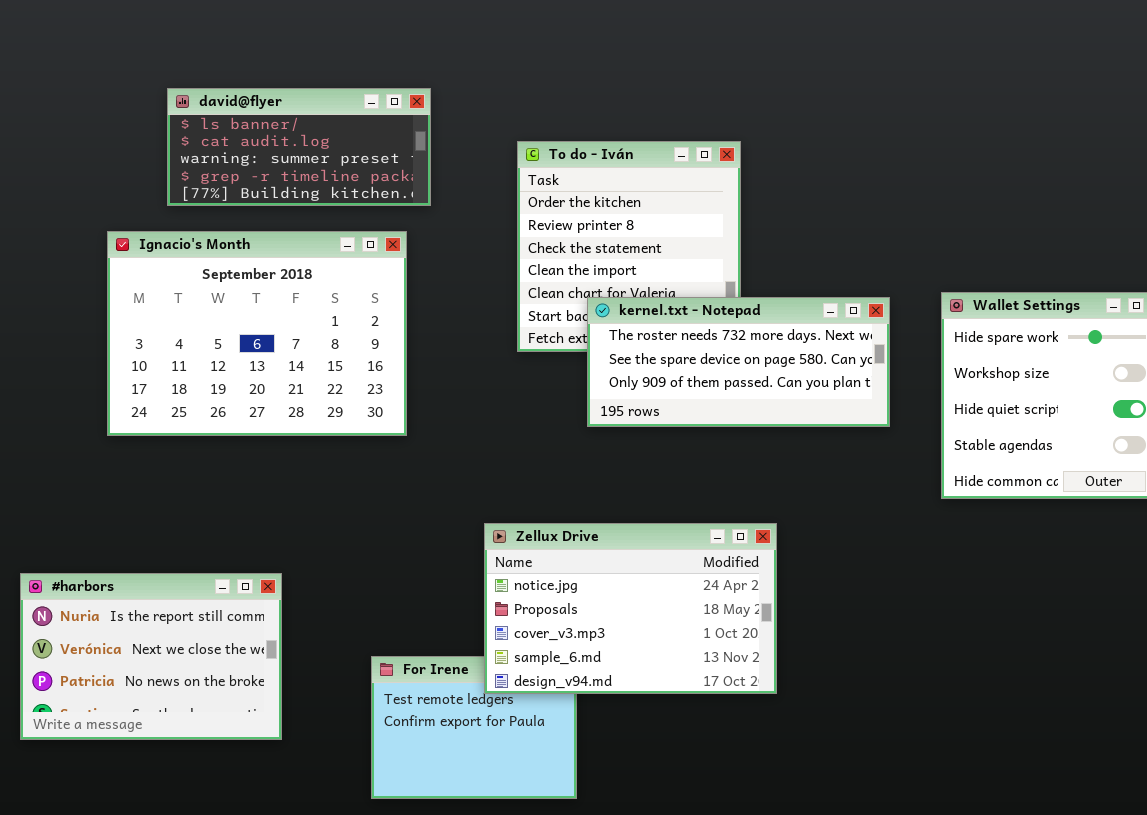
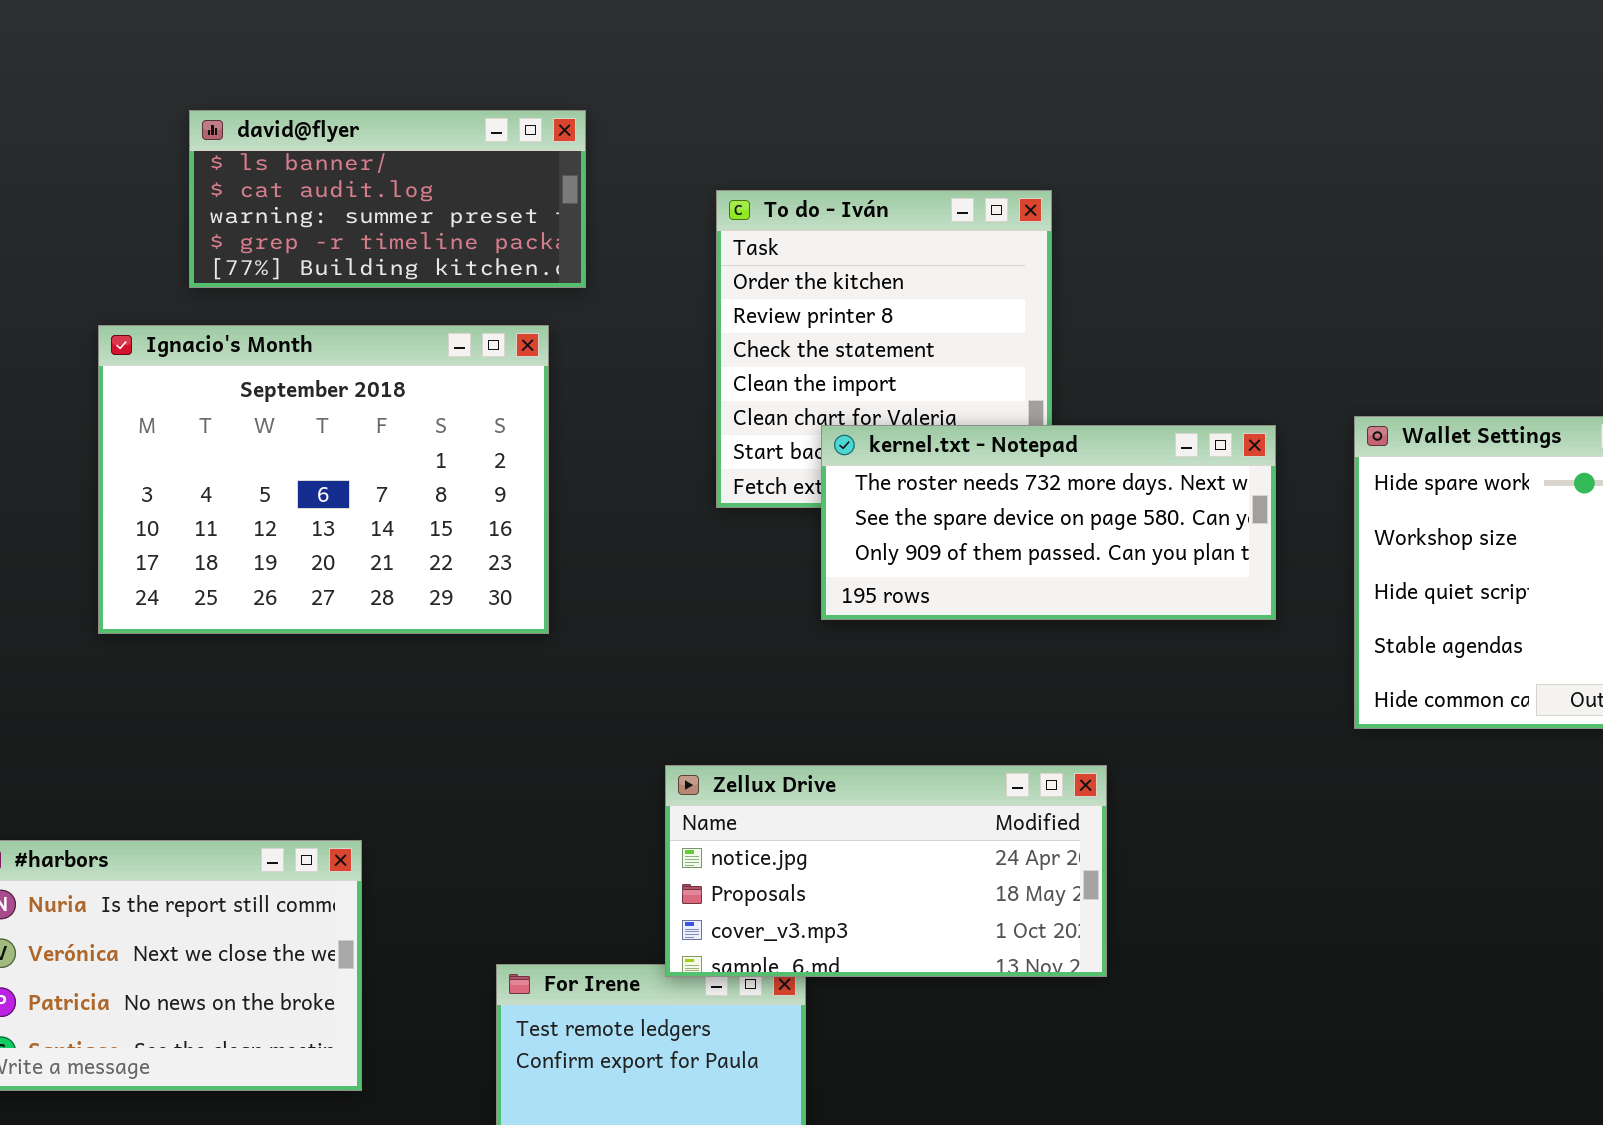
Zellux Drive: [484,523,777,694] -> [665,765,1107,977], resized

